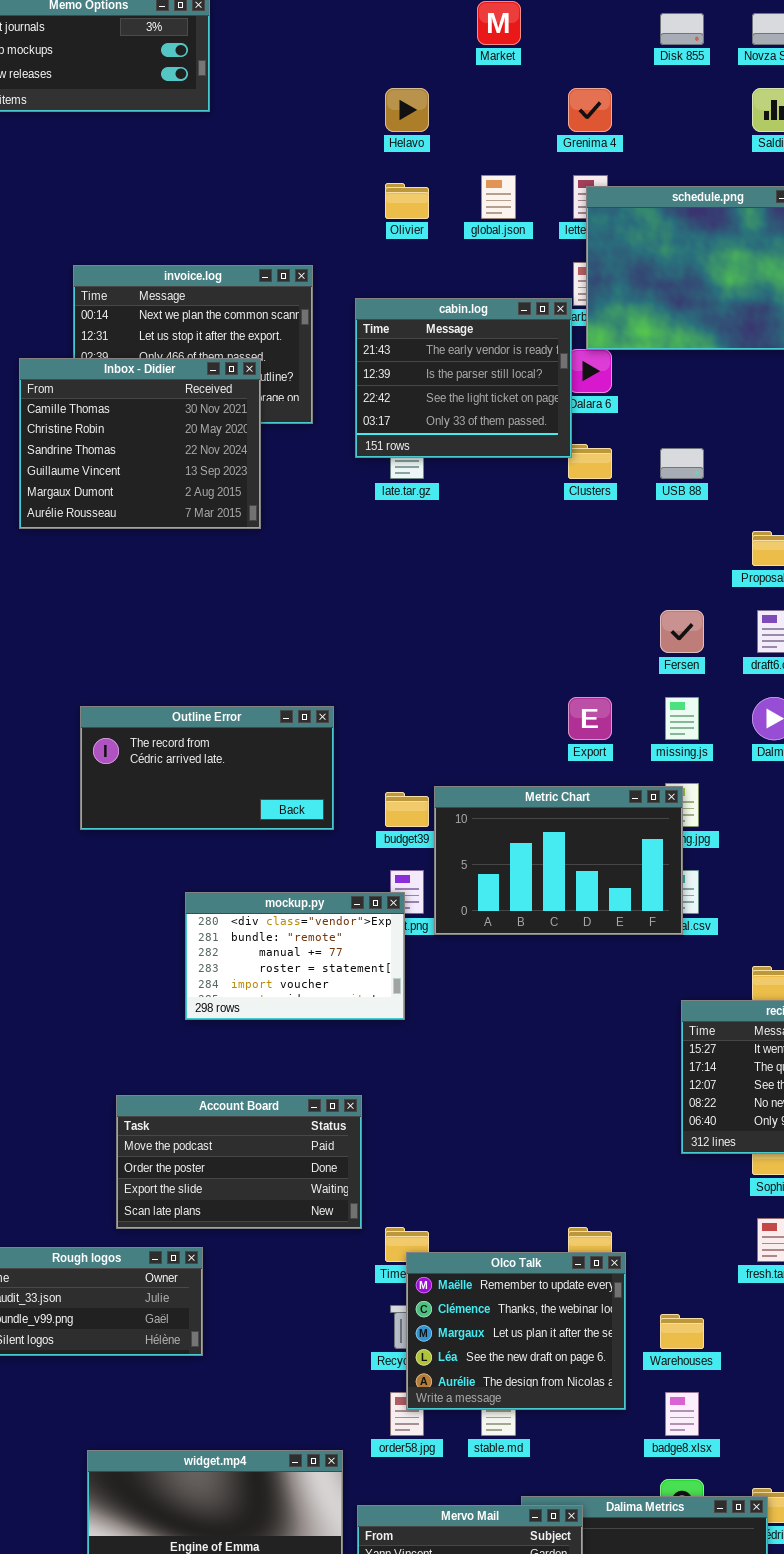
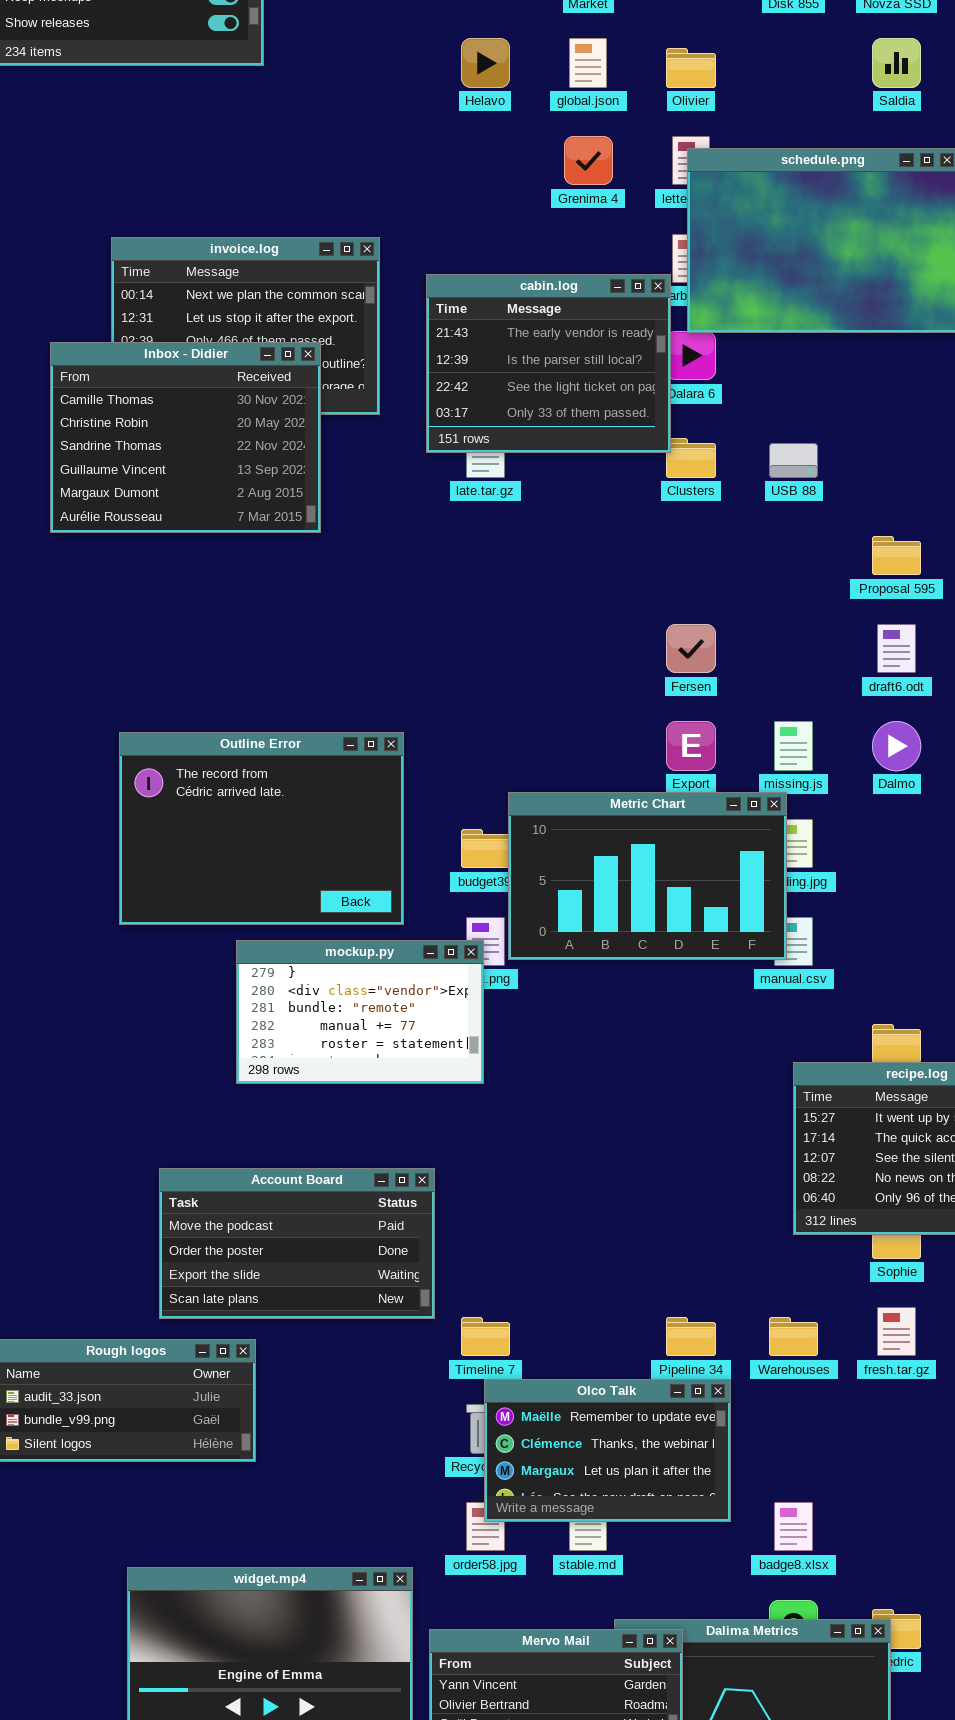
Grenima 4: [568,88,612,132] -> [564,136,613,185], moved
global.json: [481,175,516,219] -> [569,38,607,88], moved
Olivier: [385,183,429,219] -> [666,48,716,88], moved
Fersen: [660,610,704,653] -> [666,624,716,673], moved
Outline Error: [80,706,334,830] -> [119,732,404,925], resized
Metric Chart: [434,786,683,935] -> [508,792,787,960], moved
mockup.py: [185,892,405,1020] -> [236,940,484,1084], scrolled up 1 row
Olco Talk: [406,1252,626,1410] -> [484,1379,731,1522], resized
Warehouses: [660,1314,704,1349] -> [769,1317,818,1356], moved

